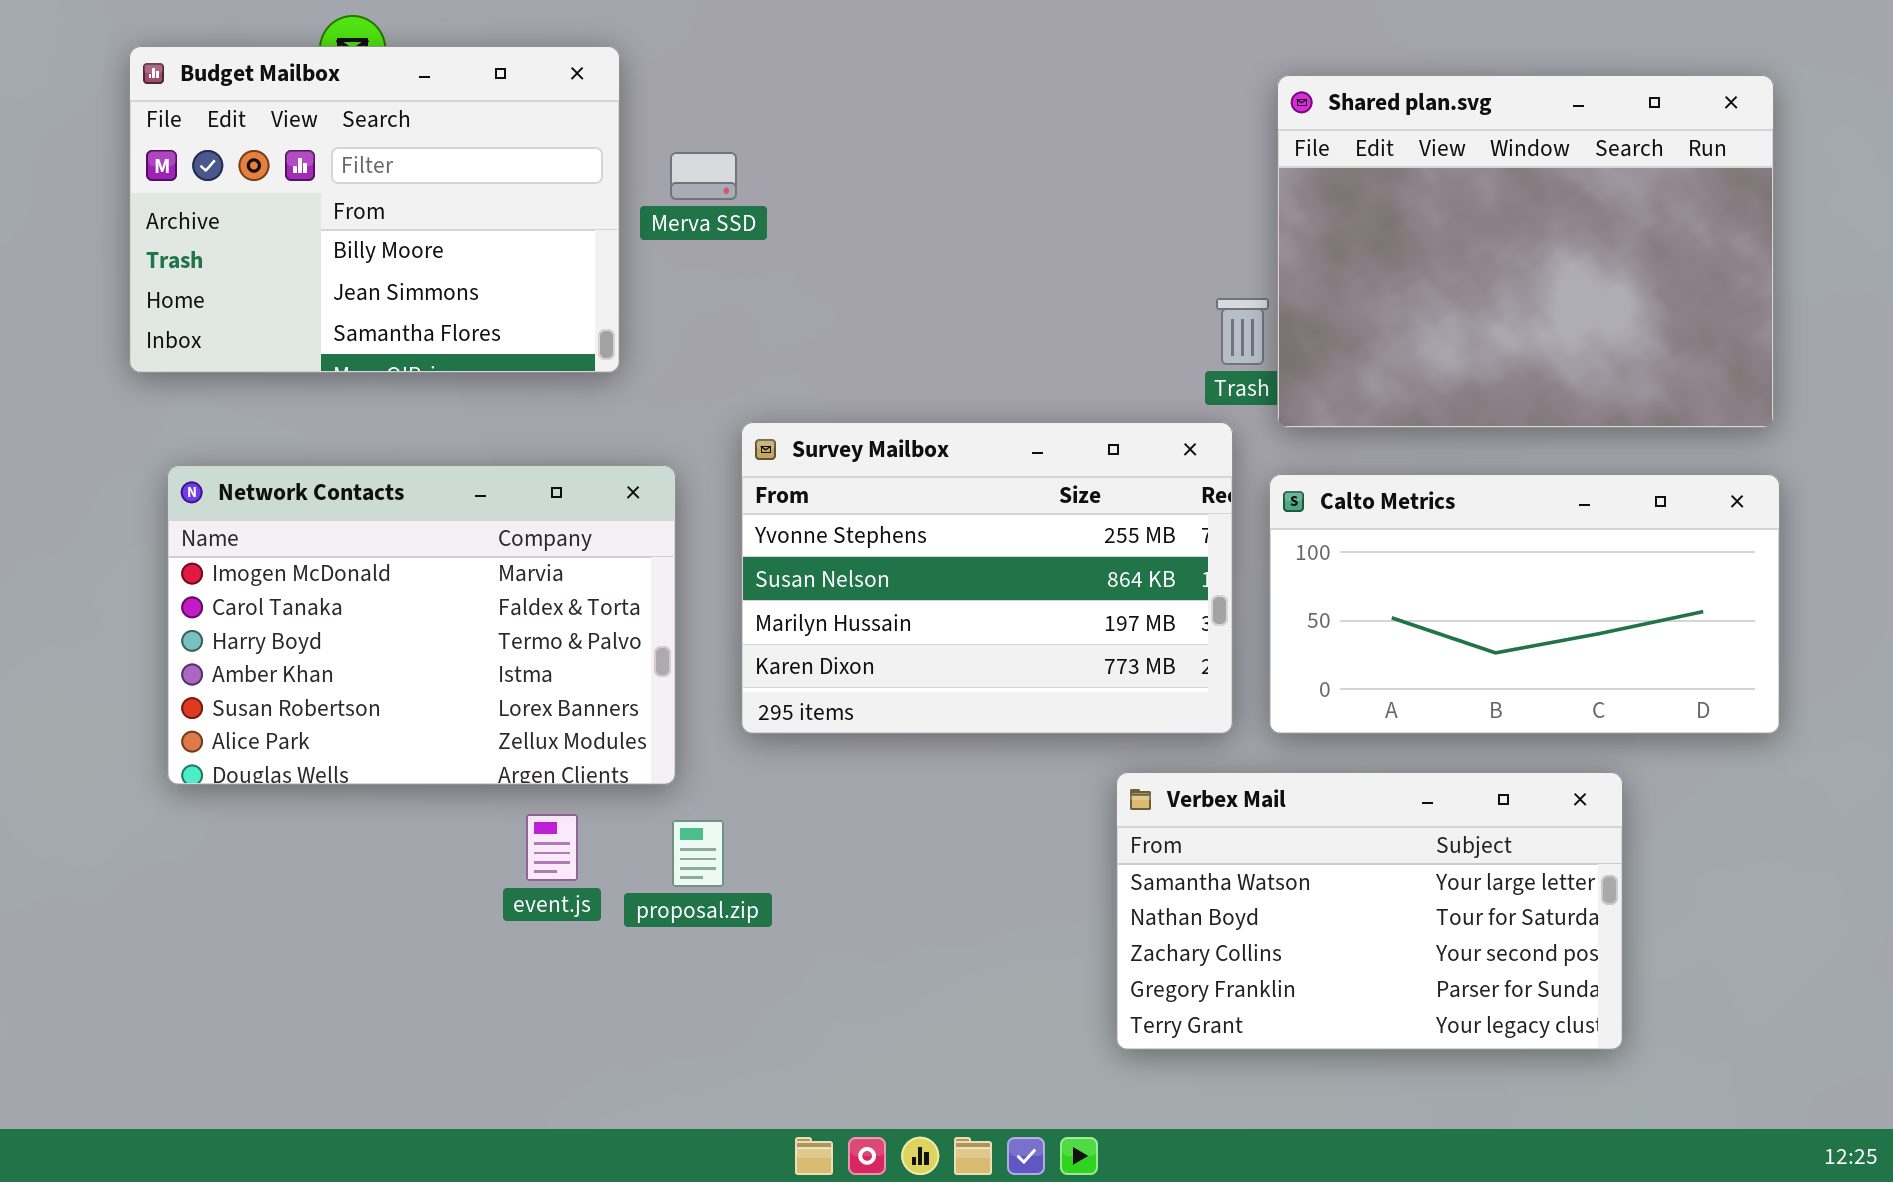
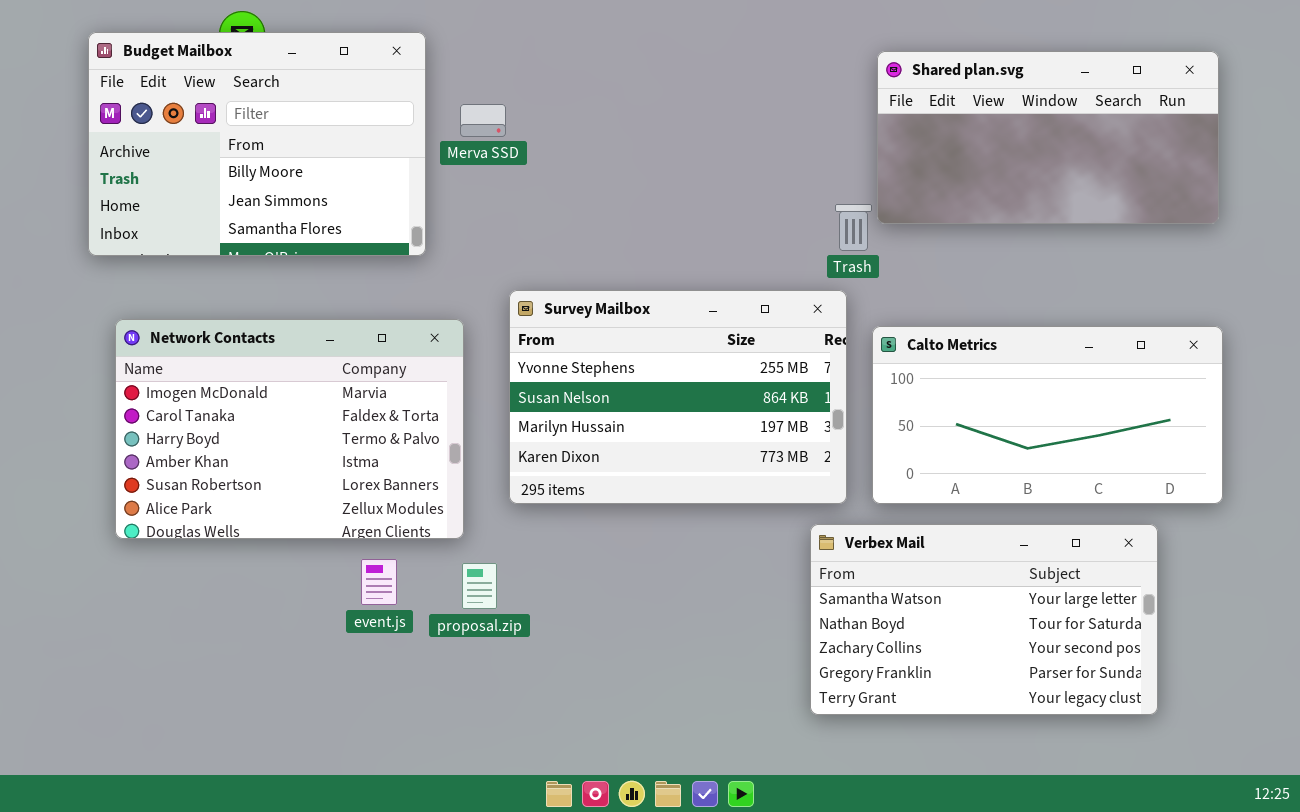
Shared plan.svg: [1277,75,1774,428] -> [877,51,1219,224], resized
Verbex Mail: [1116,772,1623,1050] -> [810,524,1158,715], moved

